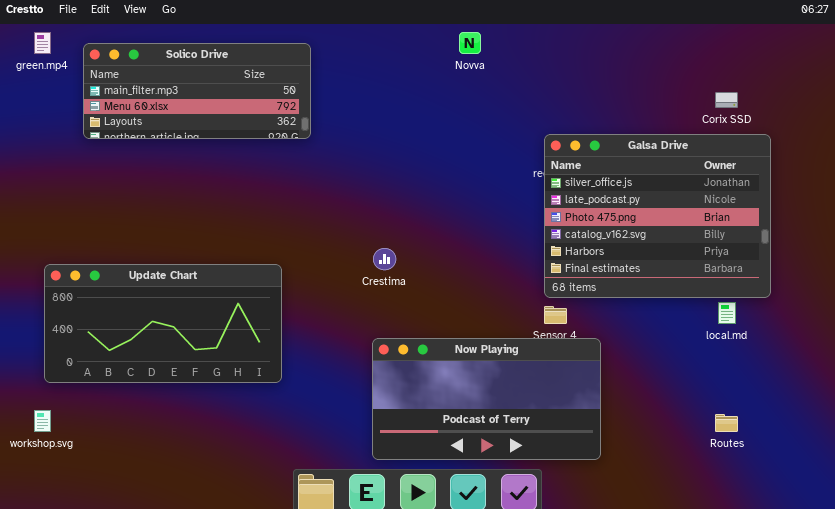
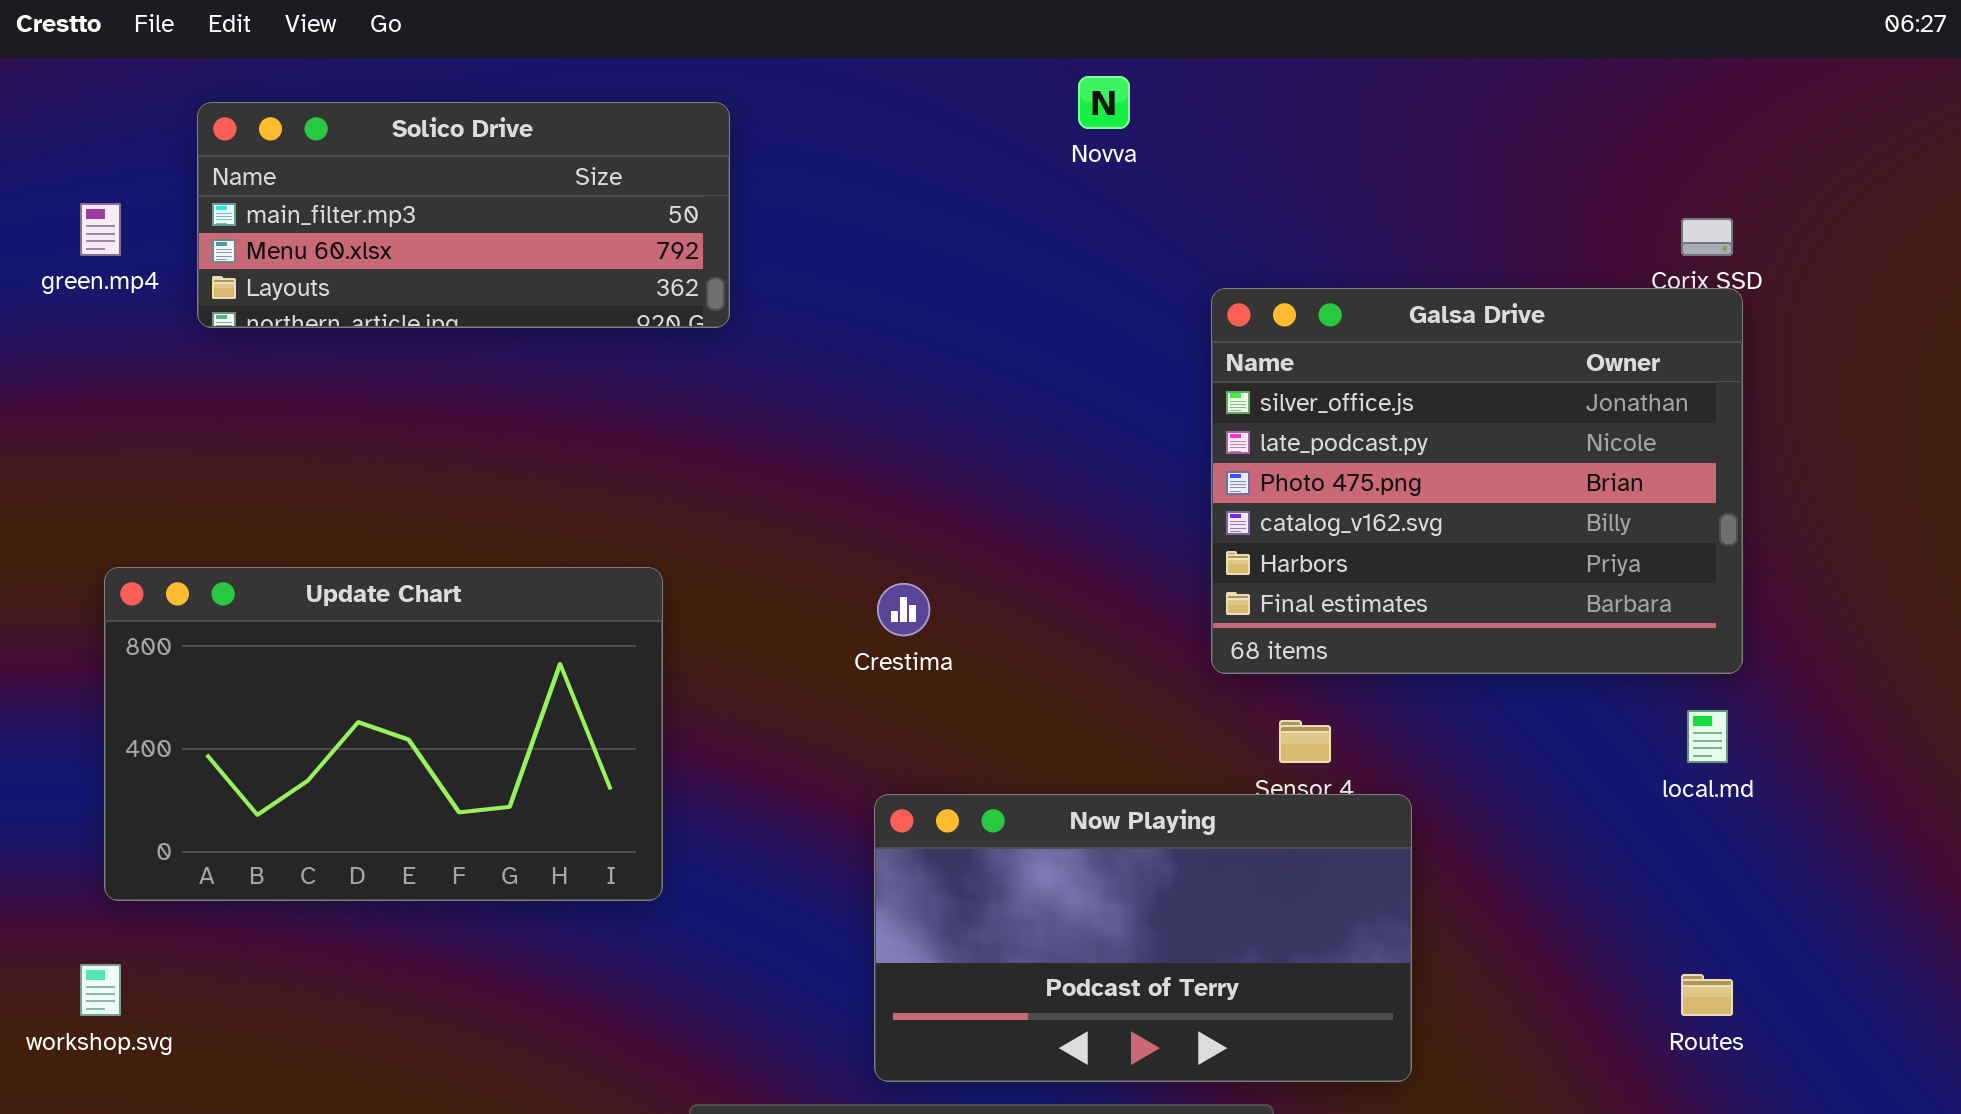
green.mp4: [34,32,51,54] -> [80,203,121,256], moved
Galsa Drive: [544,134,771,298] -> [1211,288,1743,674], moved
Update Chart: [44,264,282,383] -> [104,567,663,901], resized

